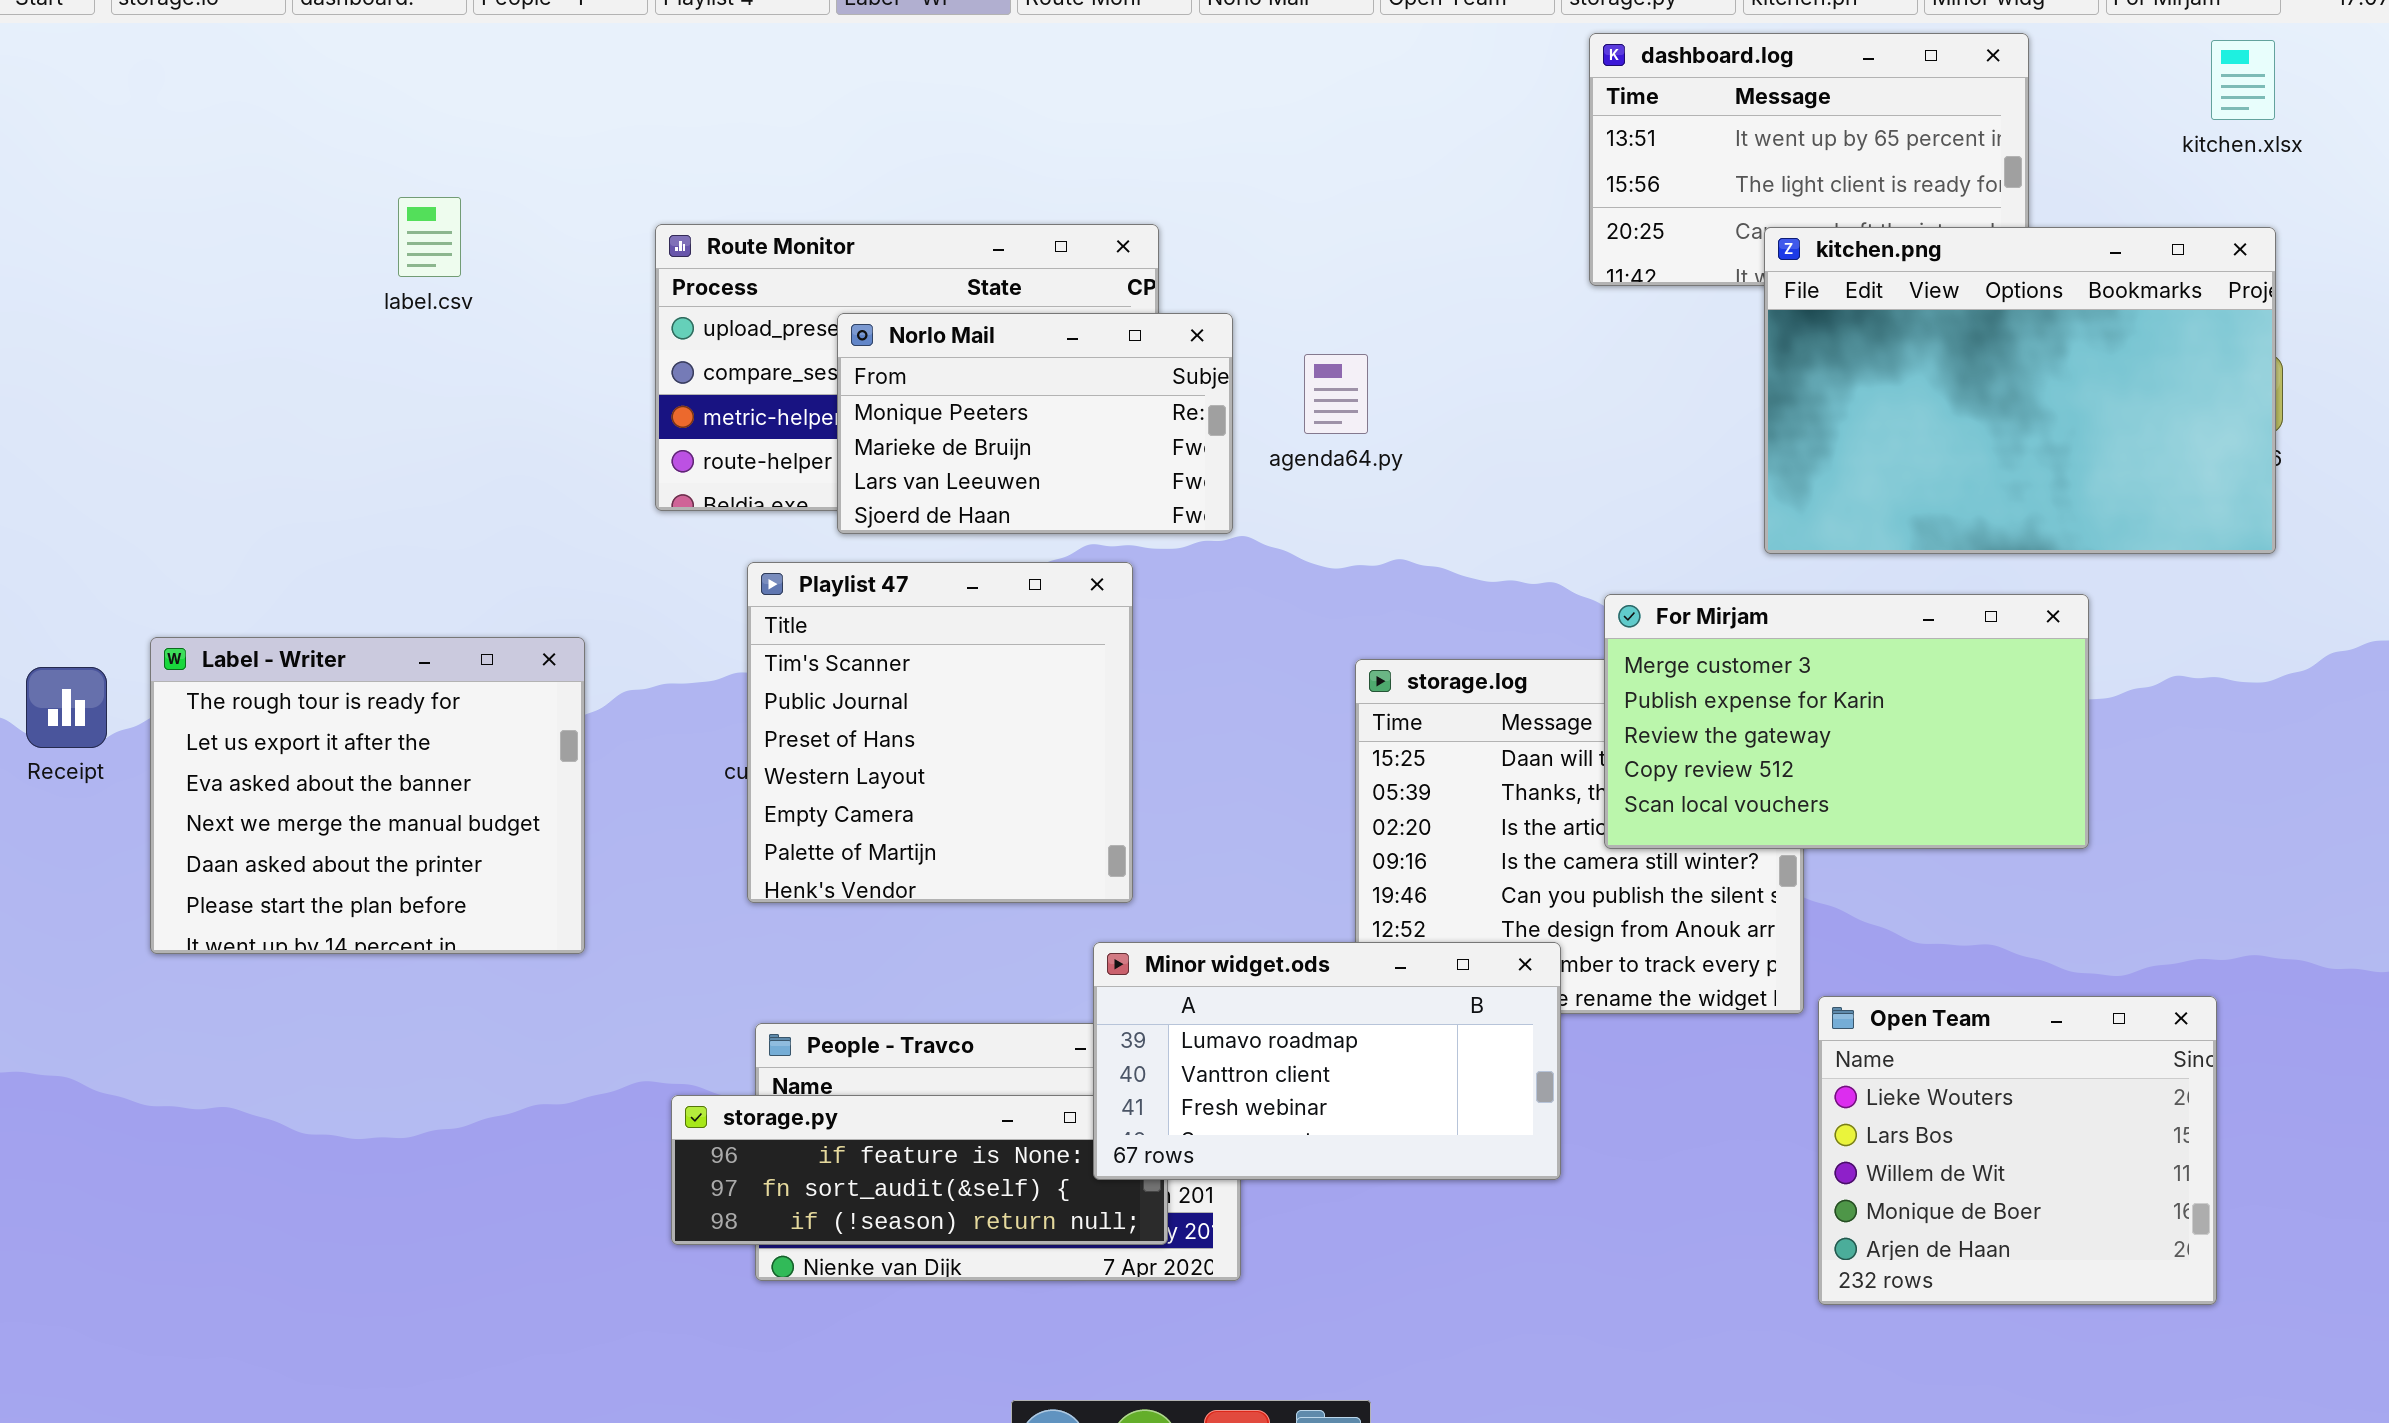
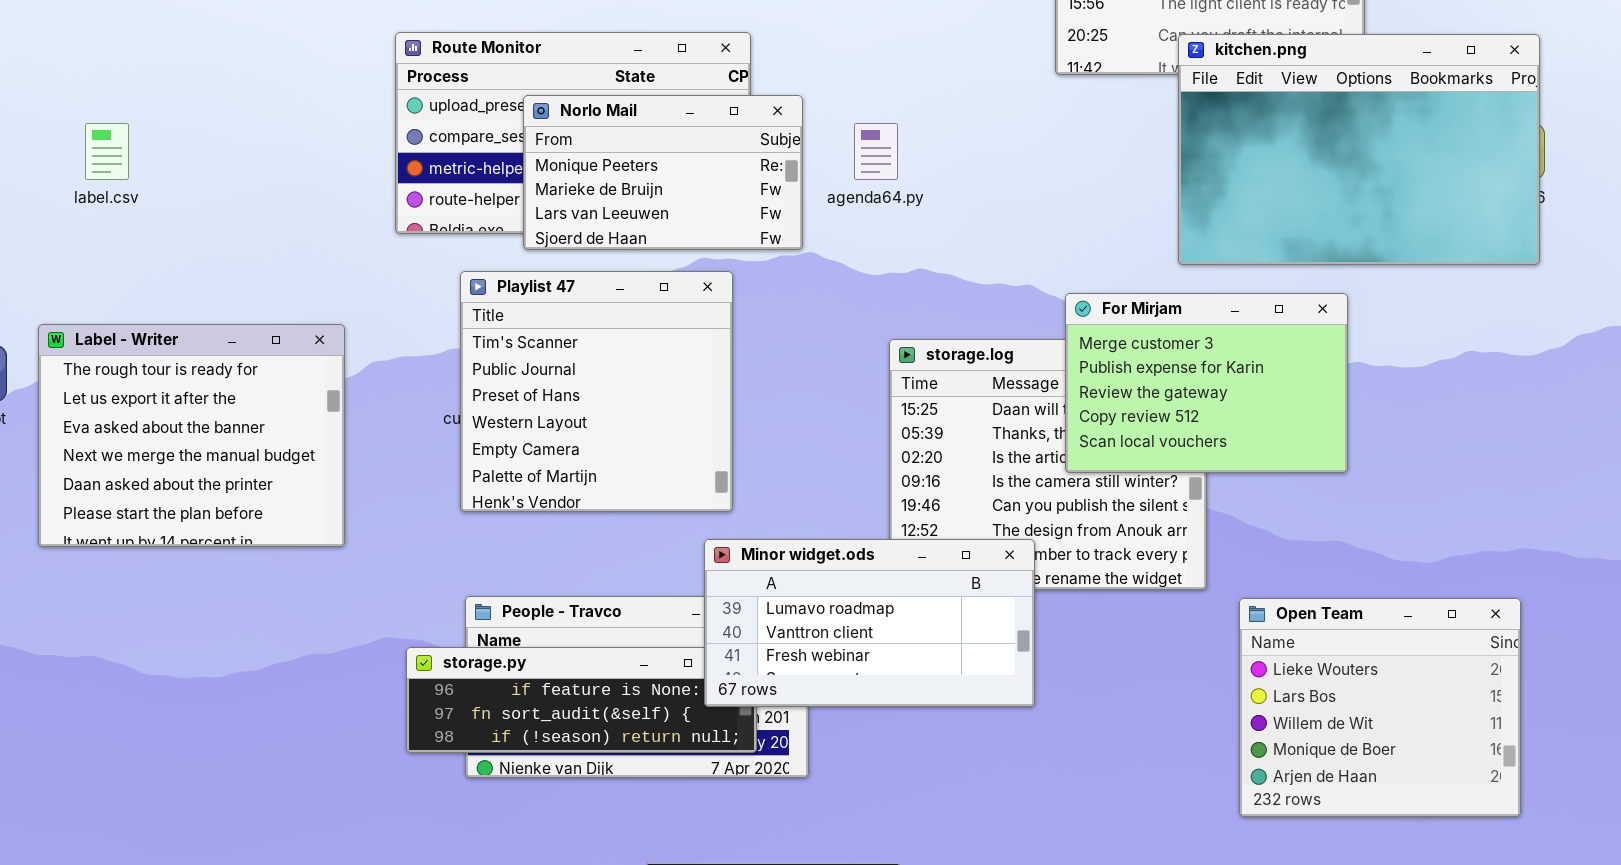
label.csv: [398,197,461,277] -> [85,123,129,180], moved
For Mirjam: [1604,594,2089,849] -> [1065,293,1348,473], resized
Open Team: [1818,996,2217,1305] -> [1239,598,1521,817], moved

